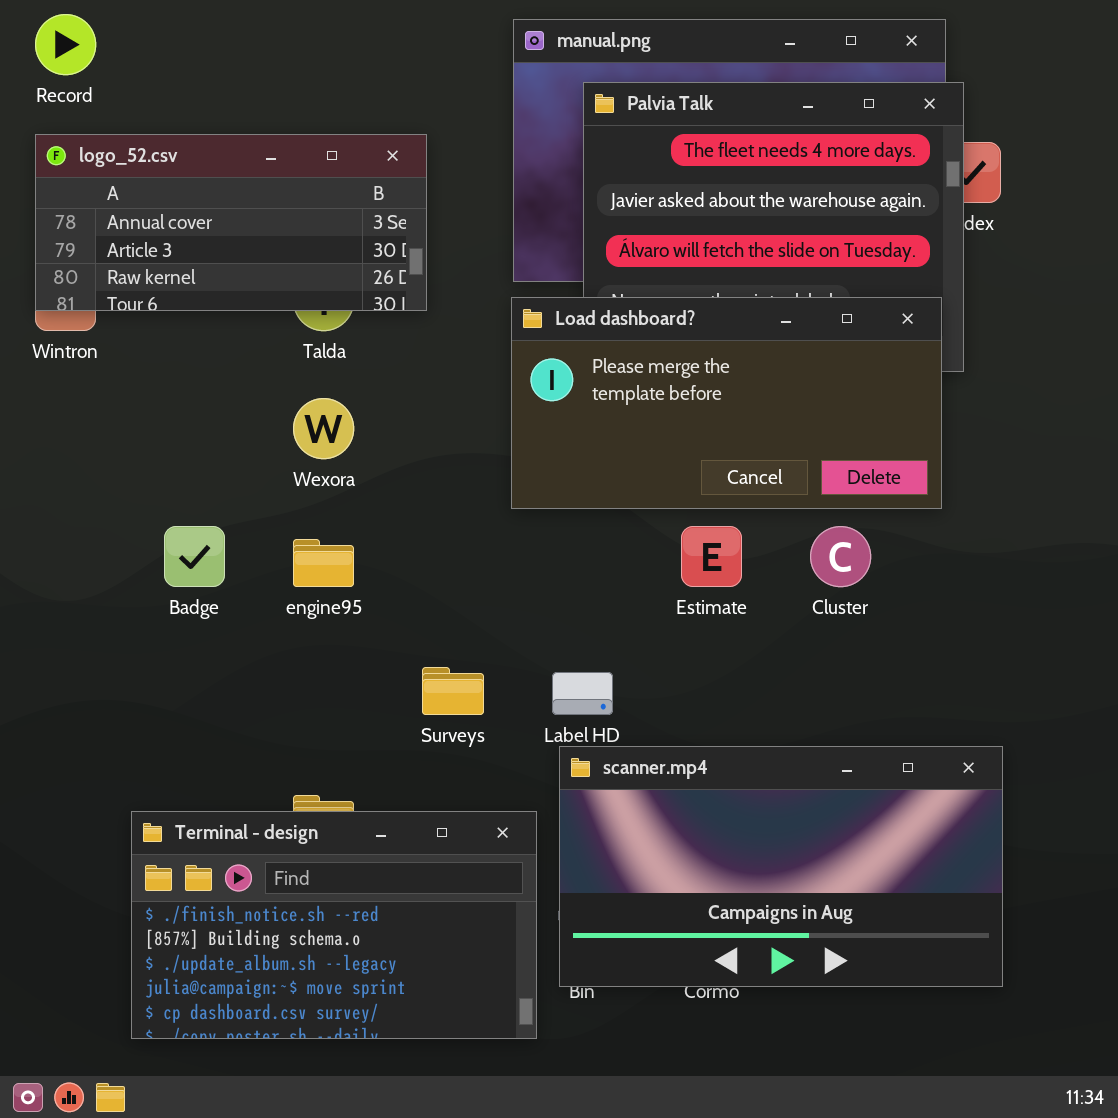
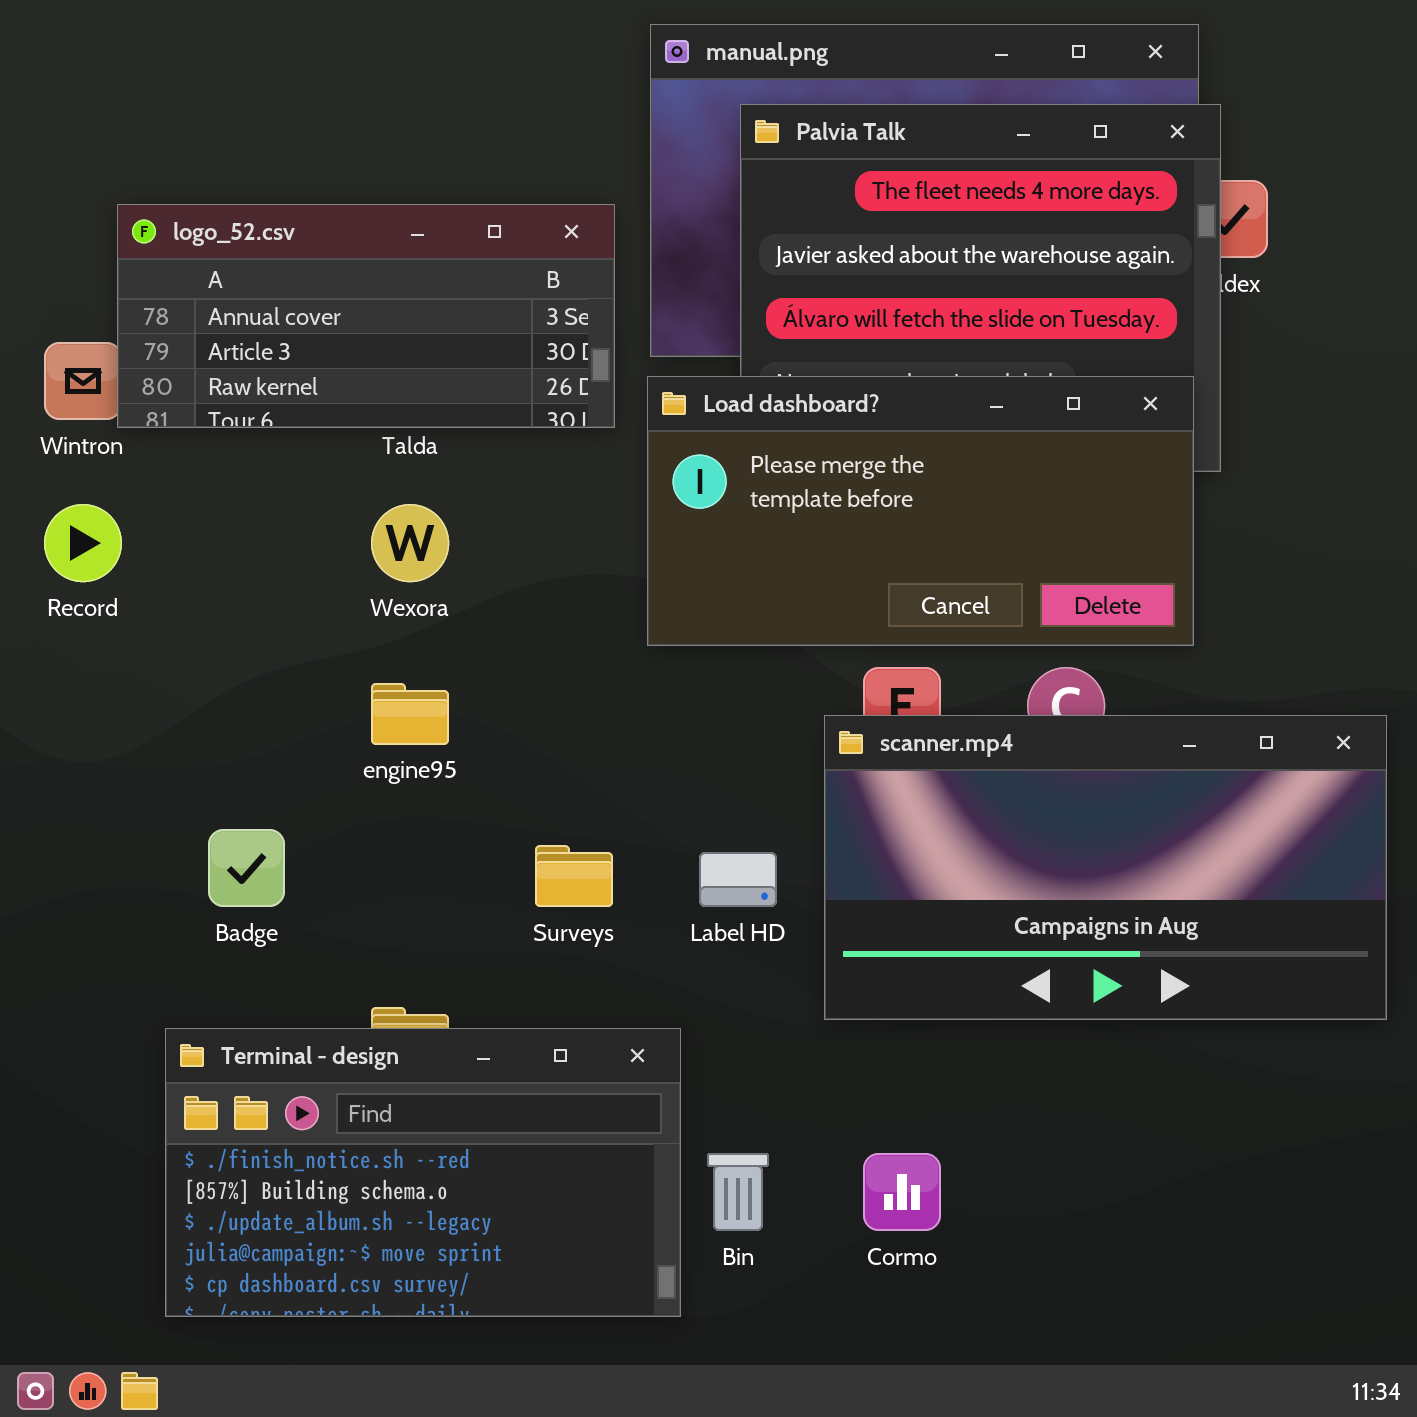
Record: [35,14,96,75] -> [44,504,122,582], moved
logo_52.csv: [35,134,427,311] -> [117,204,615,428], moved
Badge: [164,526,225,587] -> [208,829,285,907], moved
scanner.mp4: [559,746,1003,987] -> [824,715,1387,1020], moved

